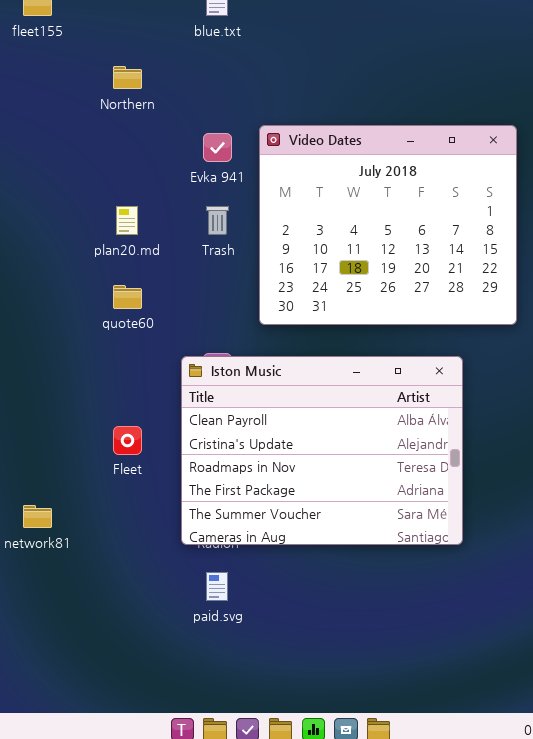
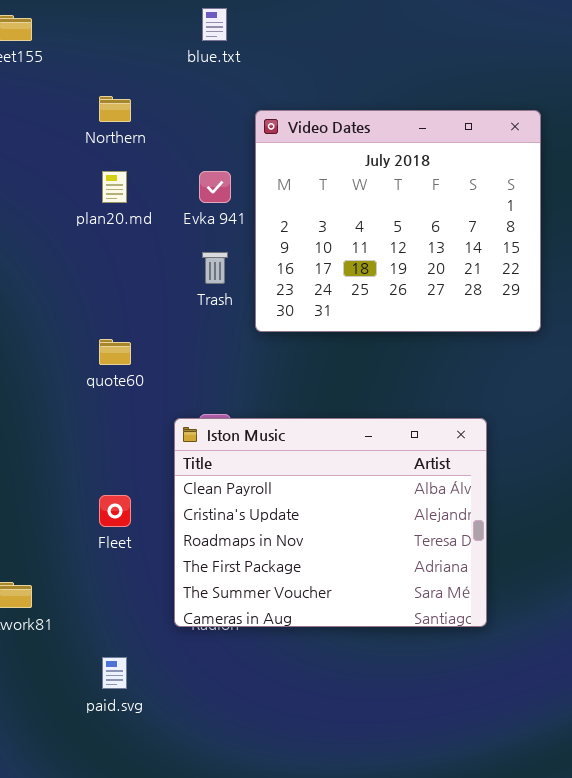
Video Dates: [259,125,517,325] -> [255,110,541,332], moved
plan20.md: [116,206,138,235] -> [102,171,127,203], moved
paid.svg: [206,572,228,601] -> [102,657,127,689], moved

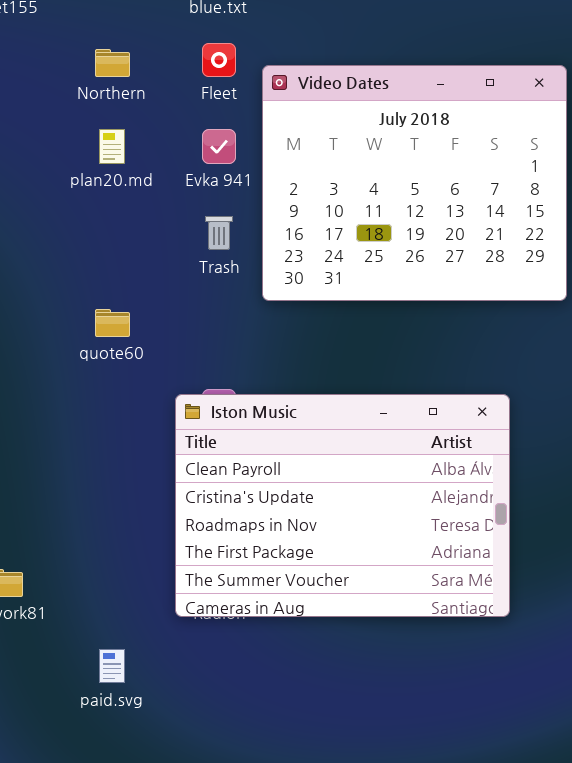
Fleet: [99,495,131,527] -> [202,43,236,77], moved

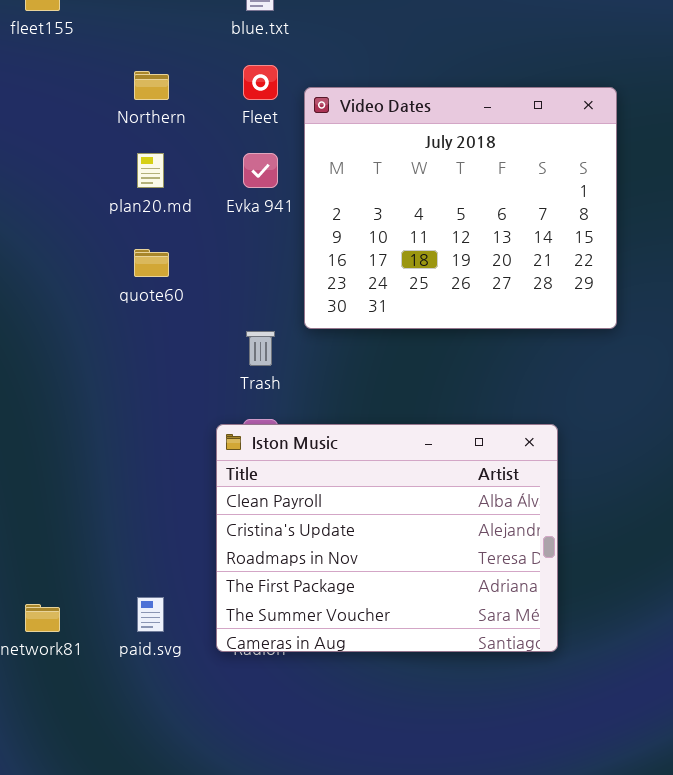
Trash: [205,216,233,250] -> [246,331,275,366], moved
quote60: [95,309,130,337] -> [134,249,169,277], moved
paid.svg: [99,649,125,683] -> [137,597,164,632], moved

